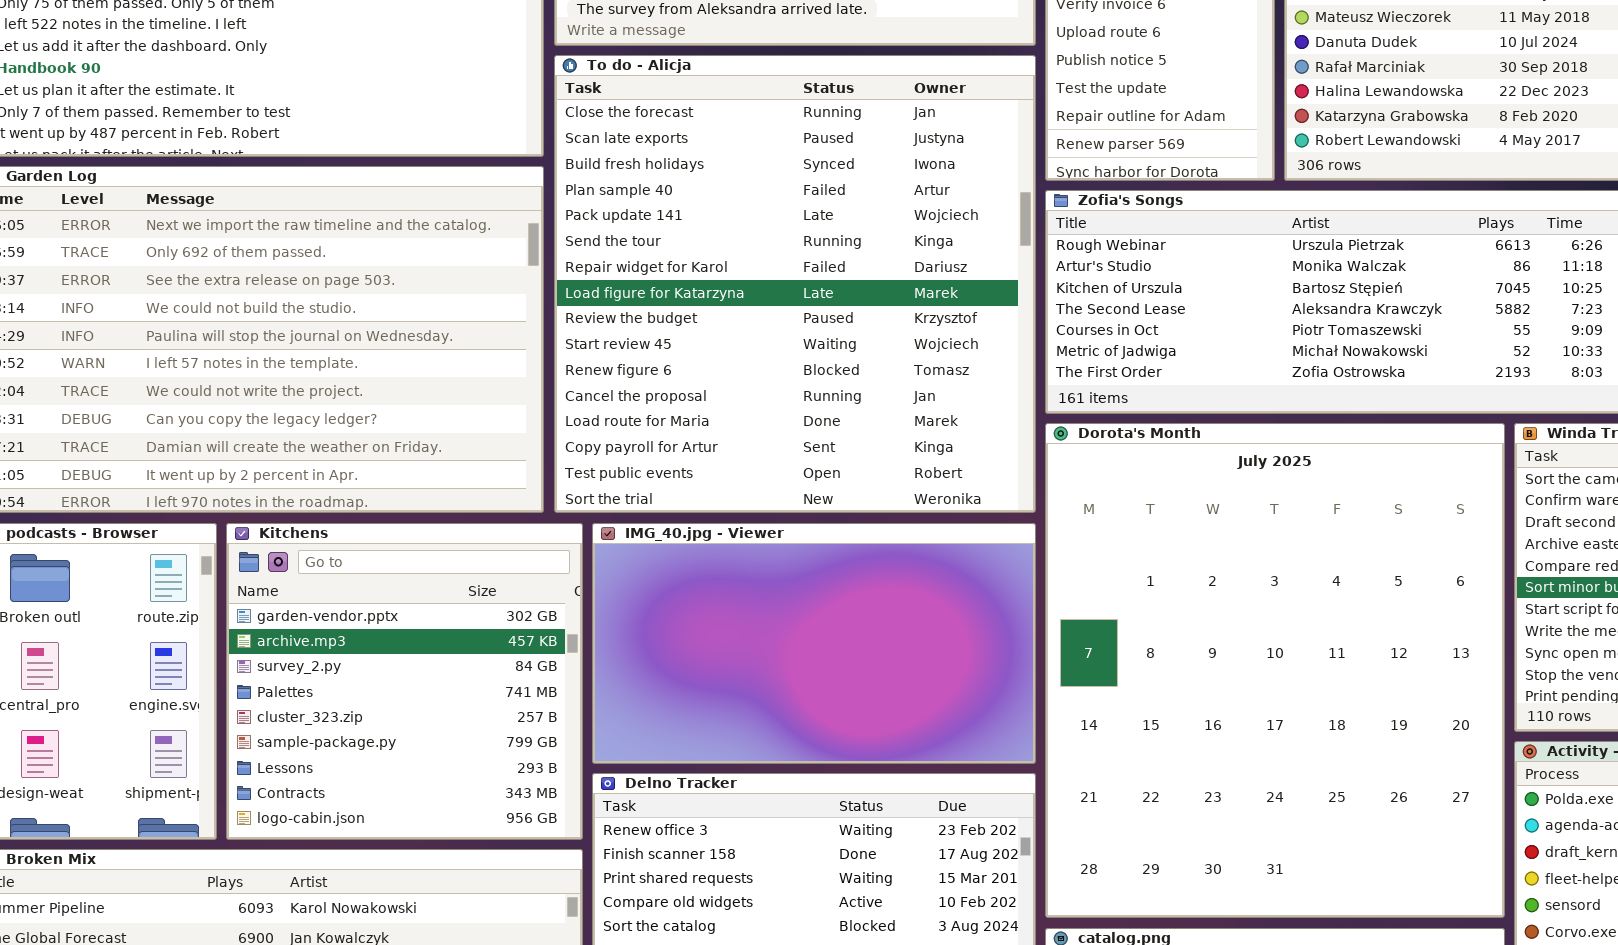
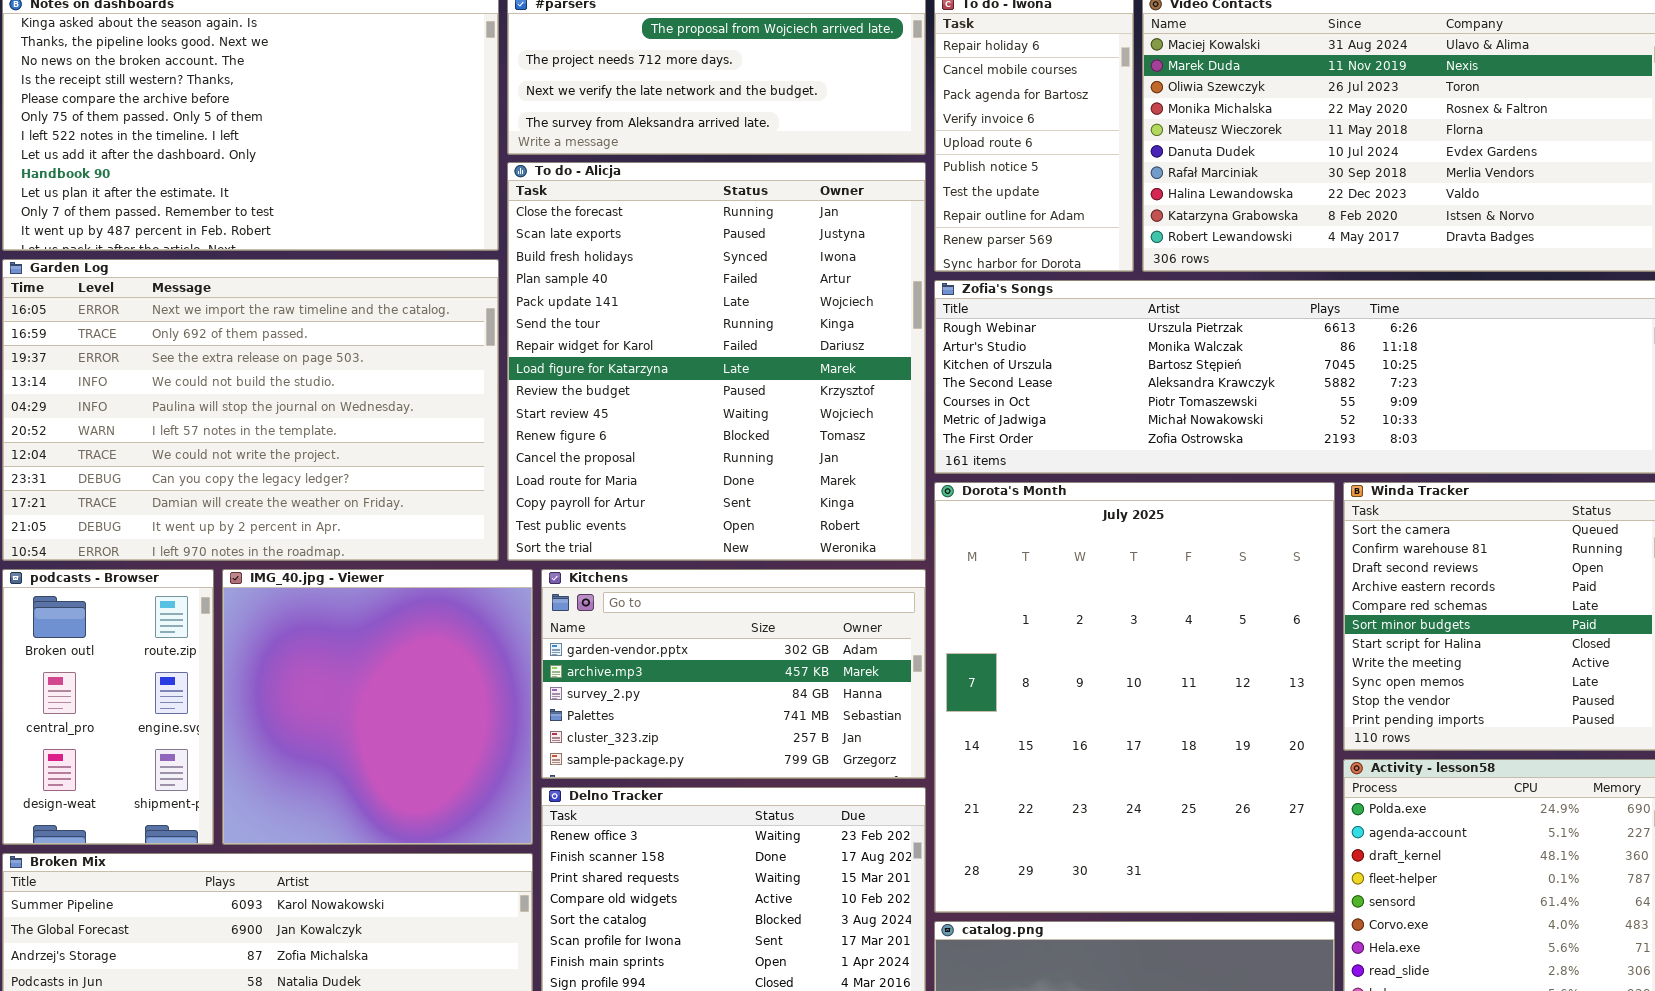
Kitchens: [226,523,583,840] -> [541,569,926,779], moved, resized
IMG_40.jpg - Viewer: [592,523,1036,764] -> [222,569,533,845], moved, resized

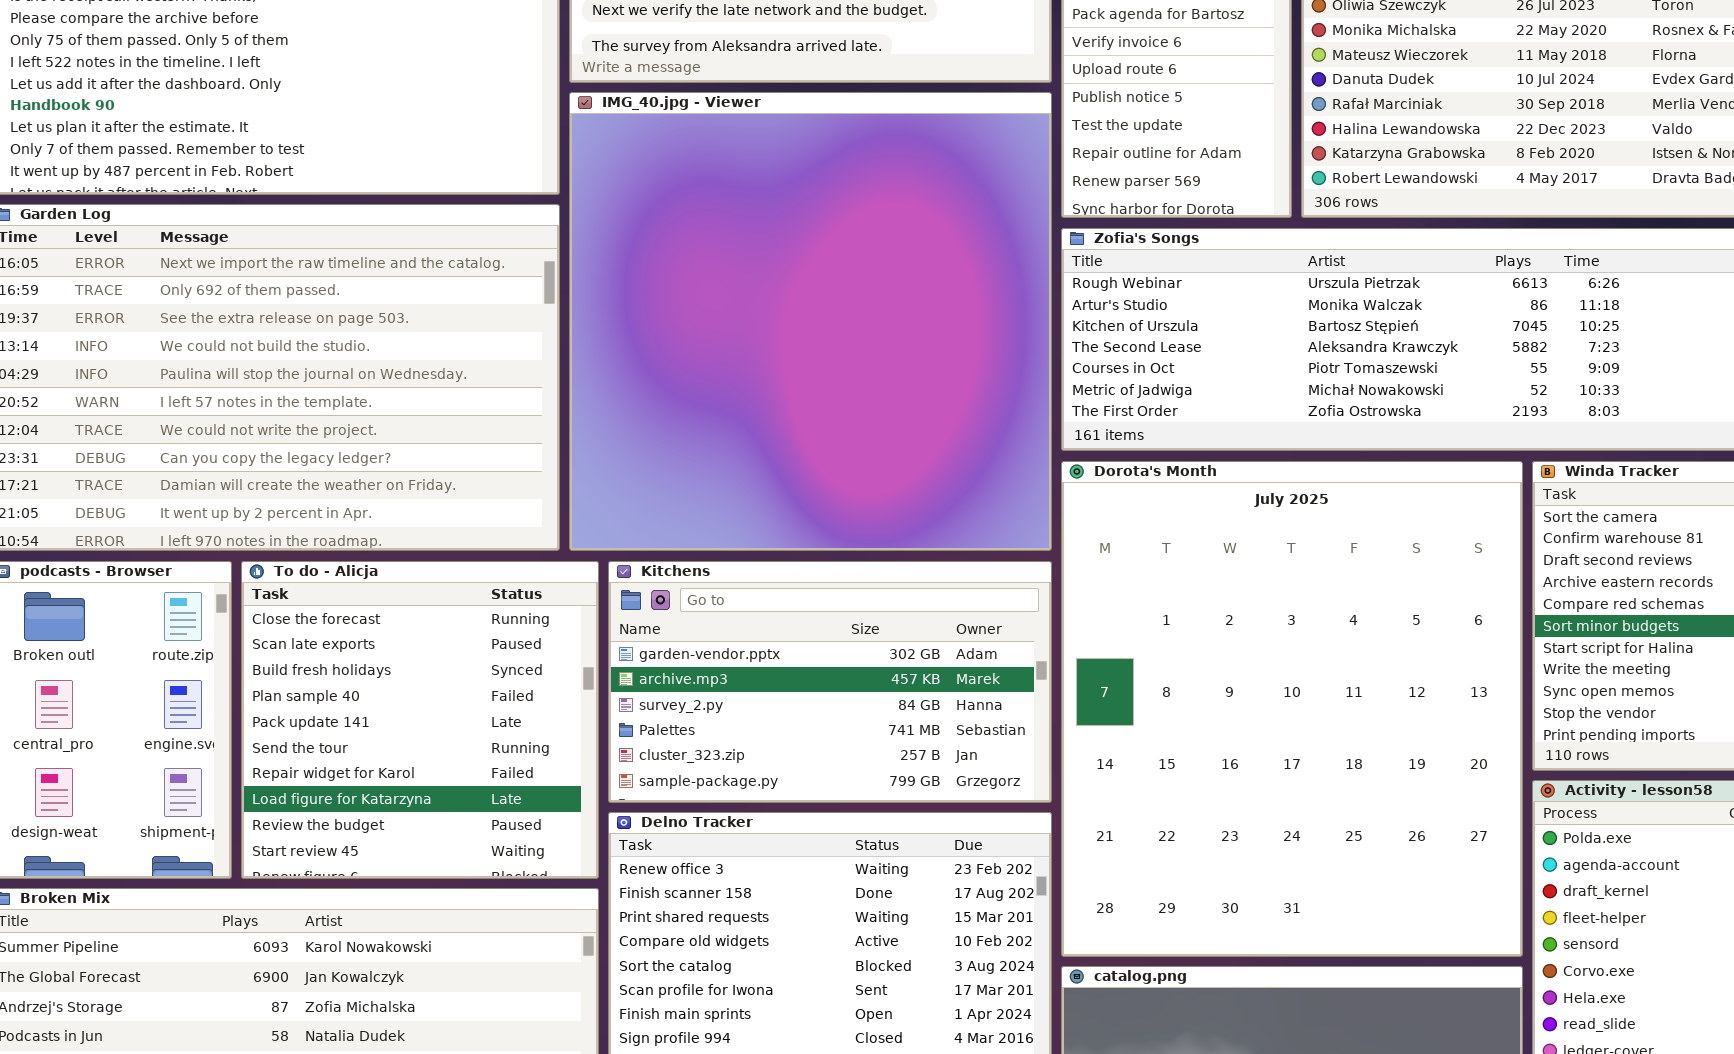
To do - Alicja: [507,162,926,561] -> [241,561,599,879], moved, resized
IMG_40.jpg - Viewer: [222,569,533,845] -> [569,92,1052,551], moved, resized

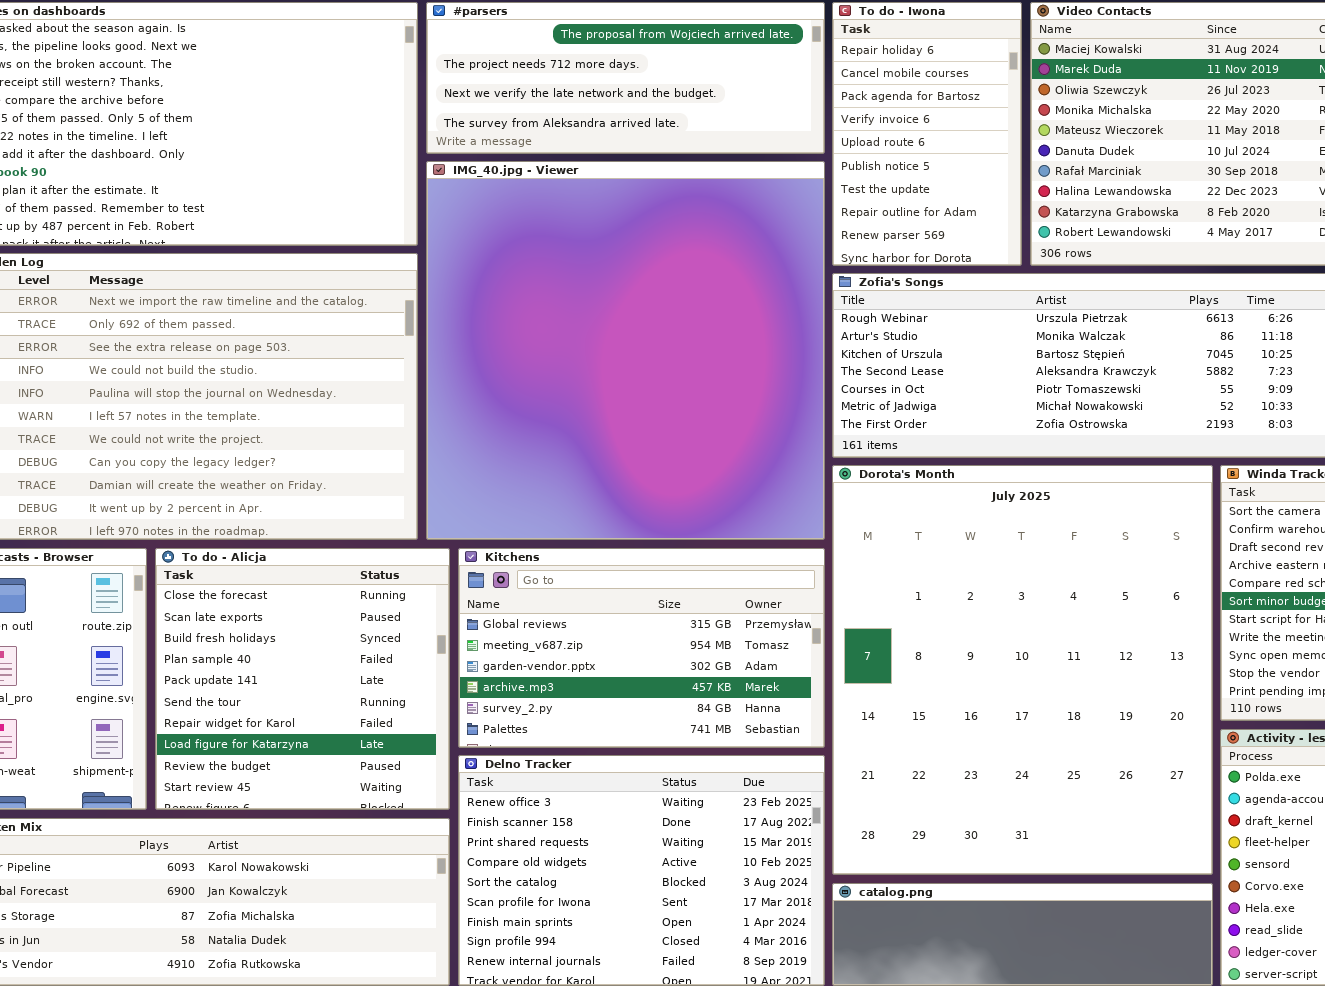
Kitchens: [608,561,1052,803] -> [458,548,825,748], scrolled up 2 rows

